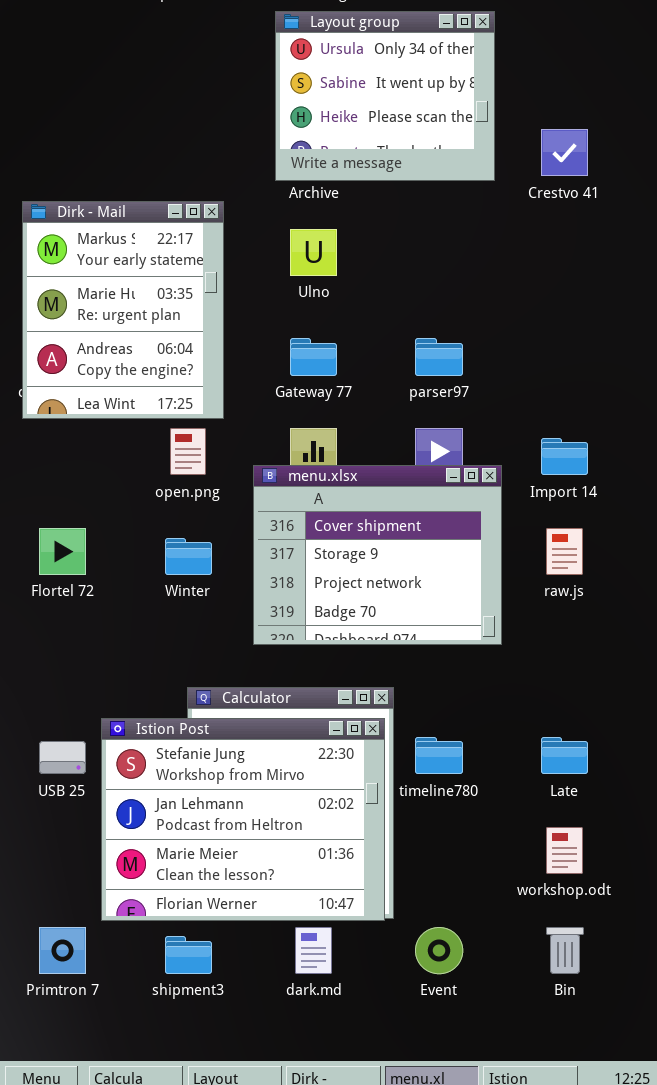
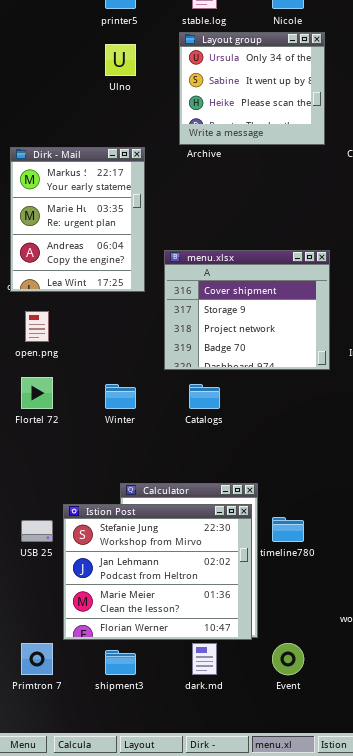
Dirk - Mail: [22,201,224,419] -> [10,147,145,292], moved
Ulno: [290,229,337,276] -> [105,44,136,76], moved
open.png: [170,428,206,475] -> [25,311,49,342], moved
menu.xlsx: [253,465,502,645] -> [164,250,330,370], moved

